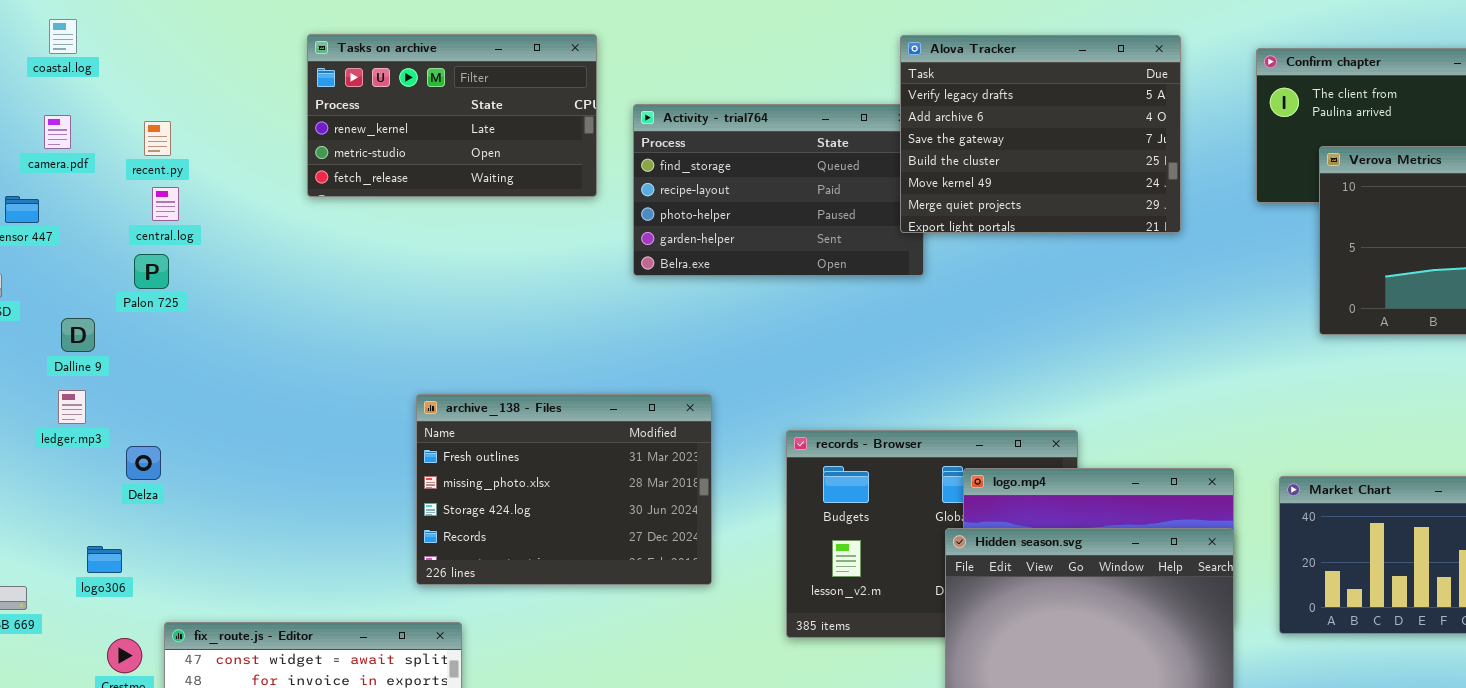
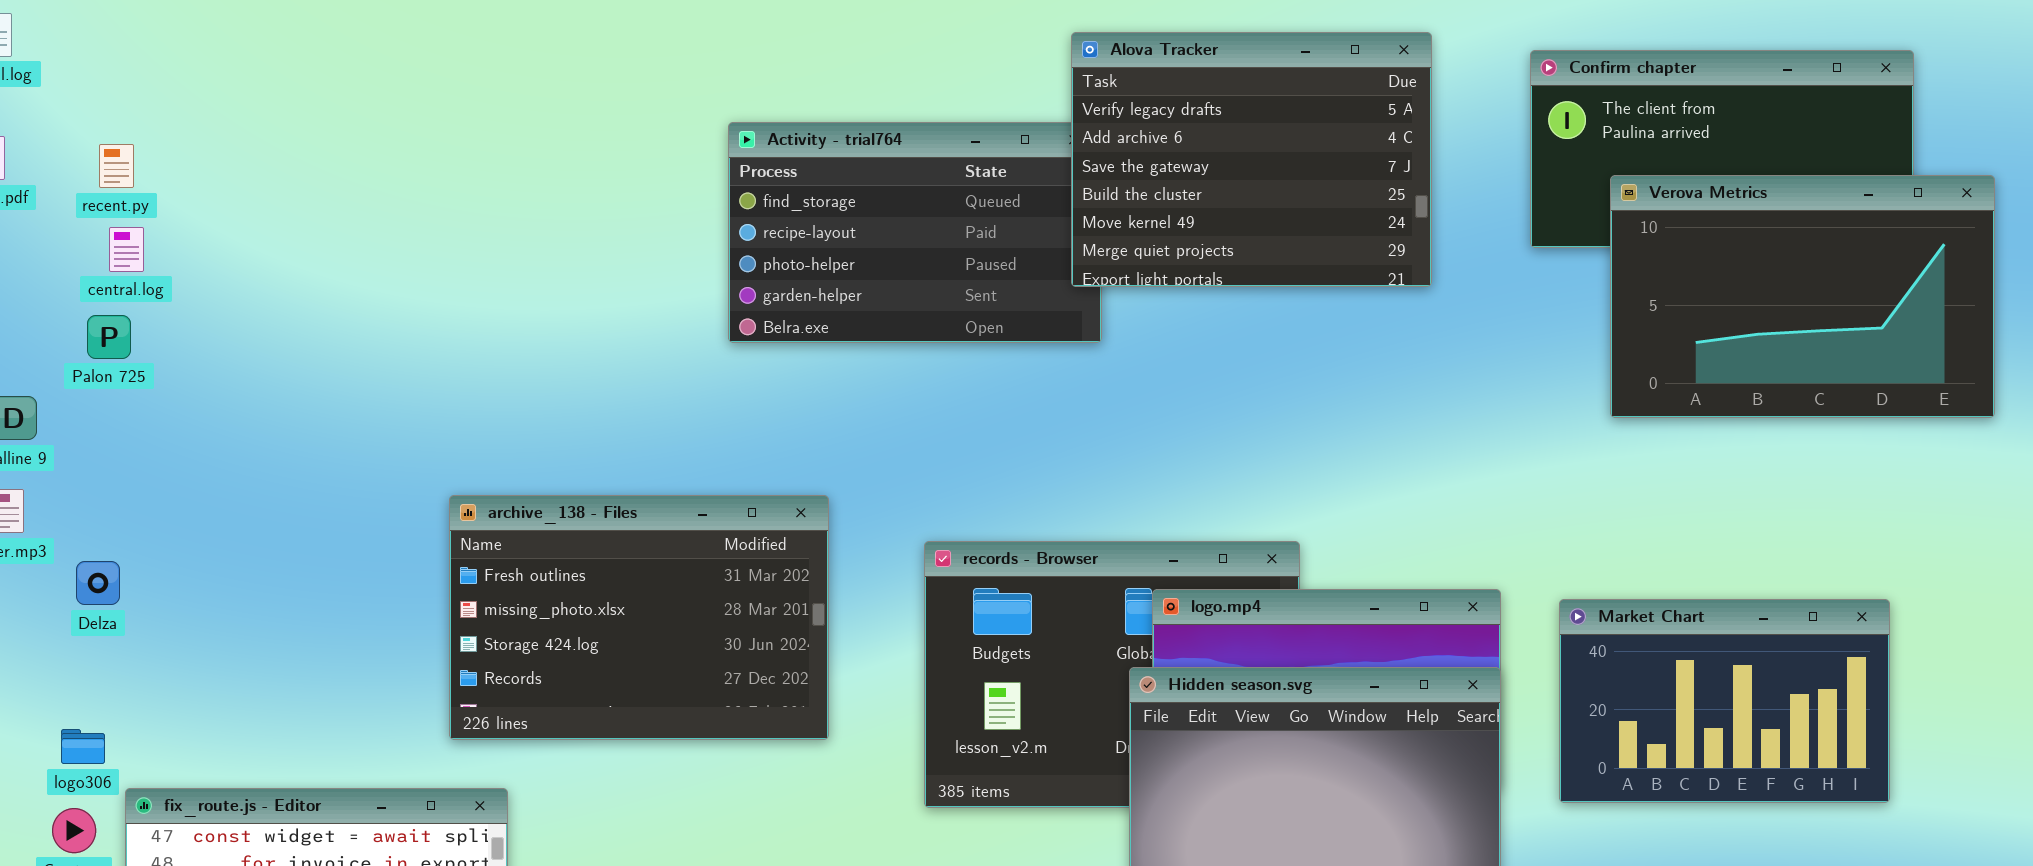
Tasks on archive: [307,34,597,197] -> none, closed
logo306: [87,546,122,573] -> [61,729,105,764], moved

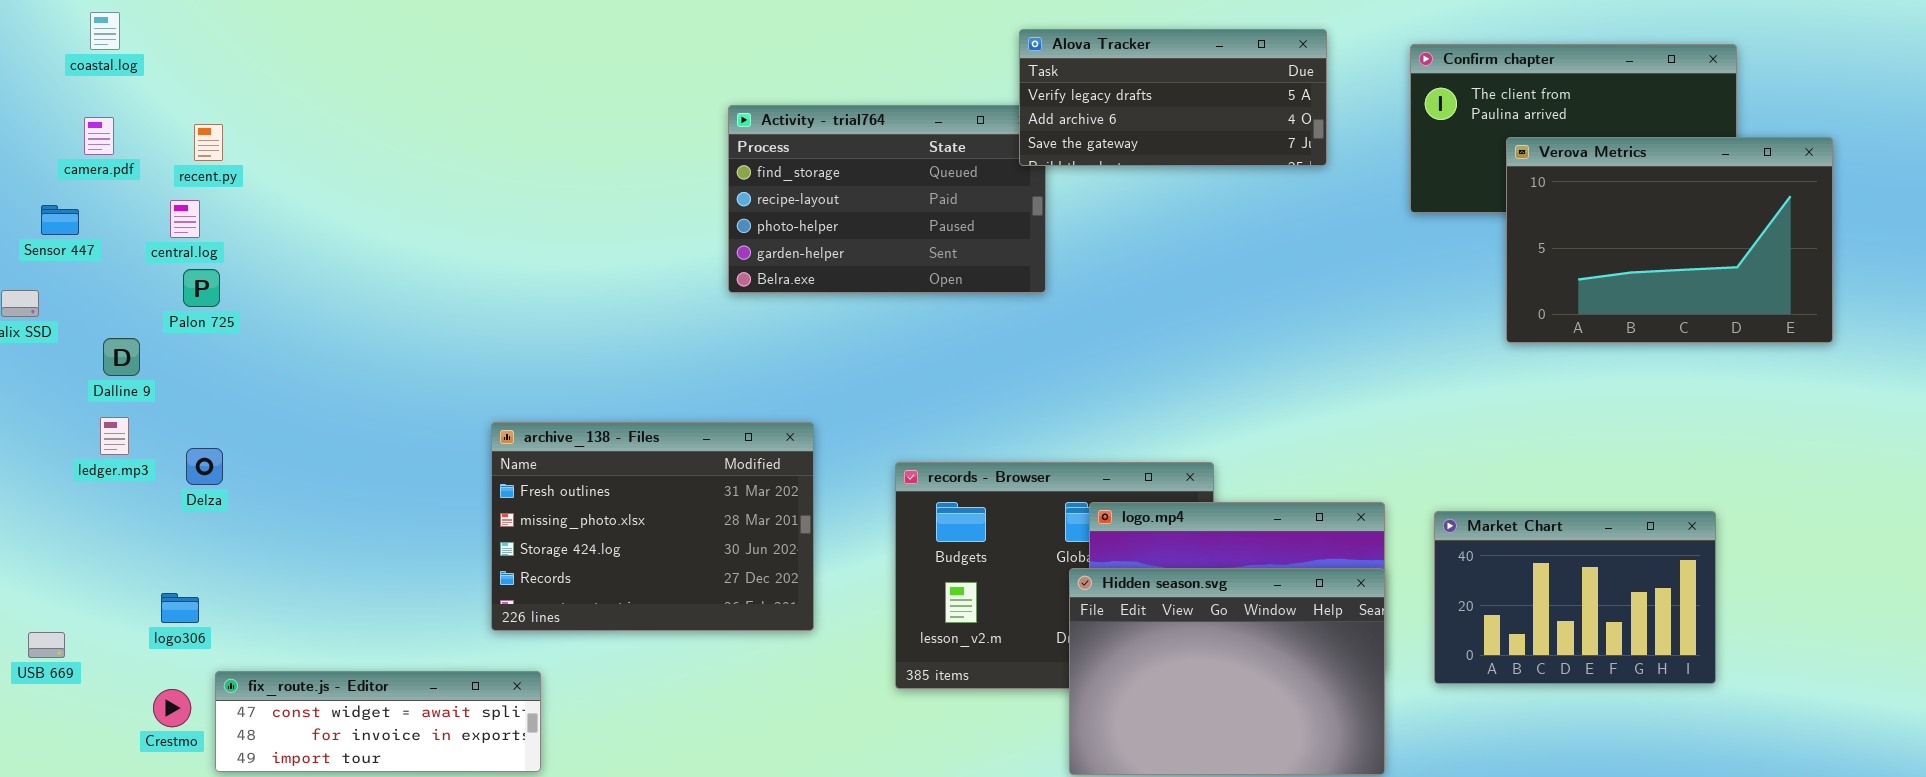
Alova Tracker: [1071,32,1432,287] -> [1019,29,1327,166], resized
Verova Metrics: [1610,175,1995,418] -> [1506,137,1833,343], moved
central.log: [109,227,144,272] -> [170,200,200,238], moved
Delza: [76,561,120,605] -> [186,448,223,485], moved
logo306: [61,729,105,764] -> [161,593,199,623], moved

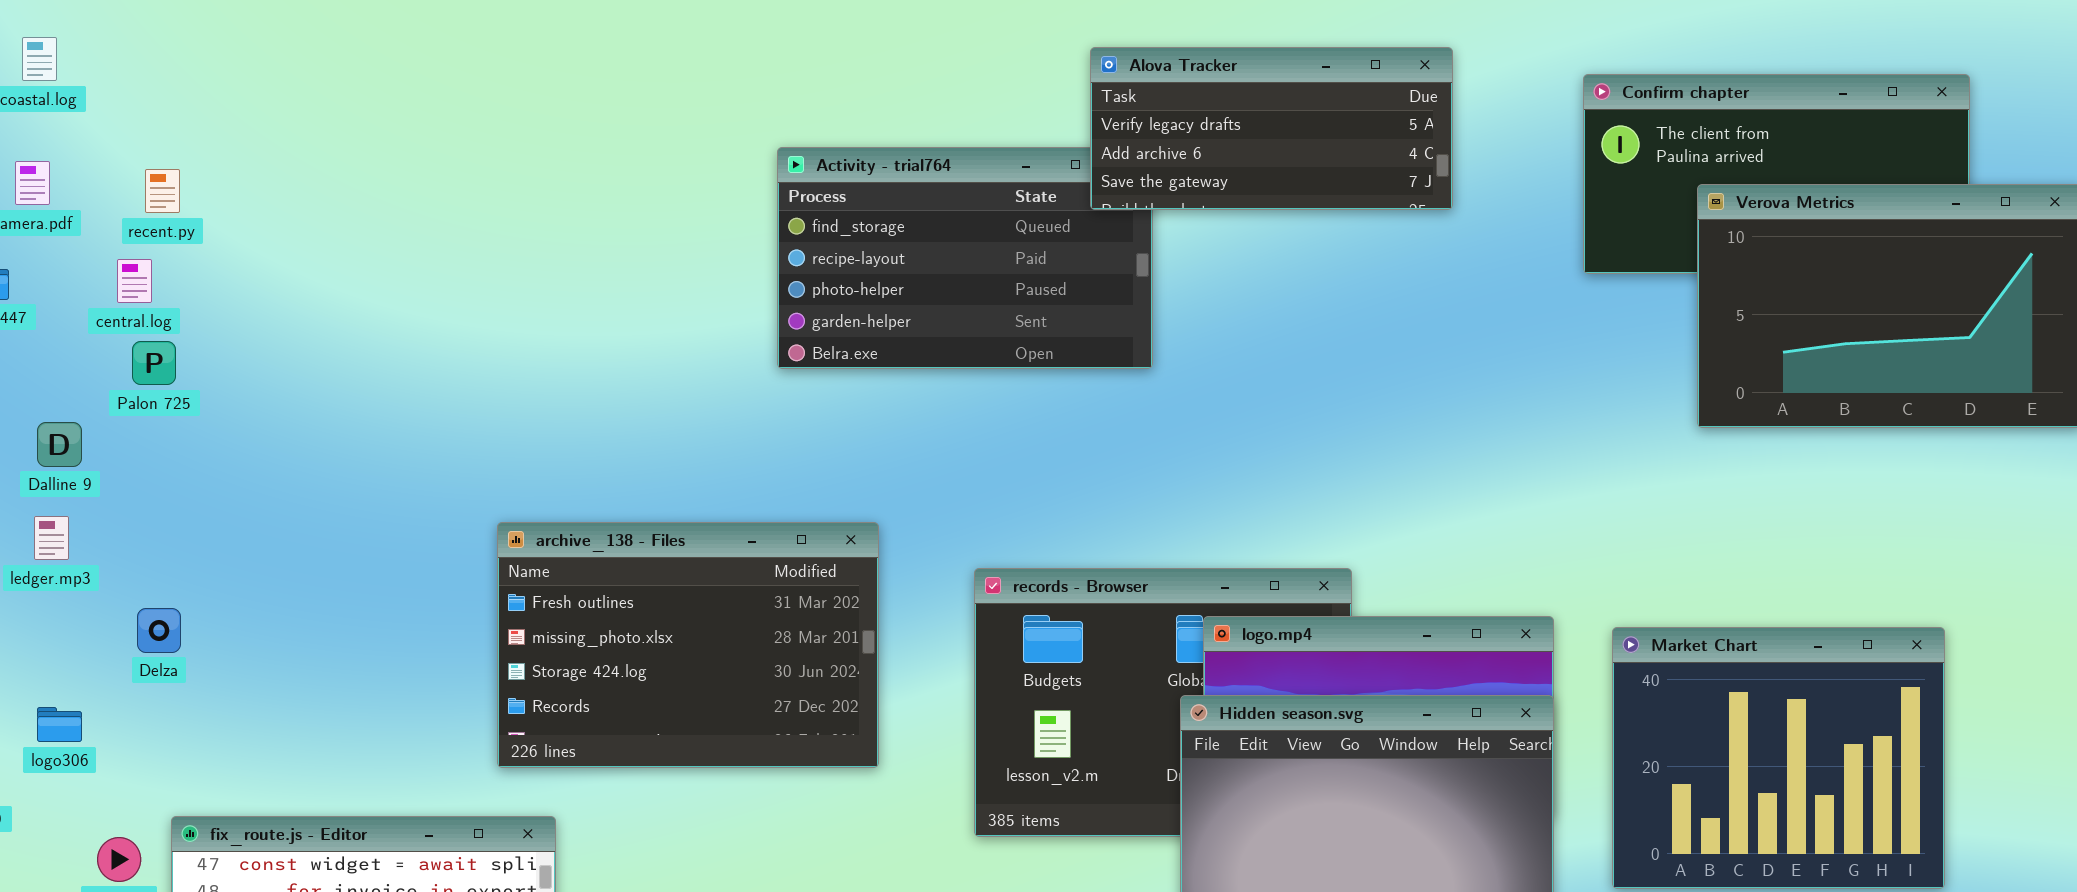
Alova Tracker: [1019,29,1327,166] -> [1090,47,1453,210], moved
Delza: [186,448,223,485] -> [137,608,181,653], moved
Market Chart: [1434,511,1716,684] -> [1612,627,1945,889], resized
logo306: [161,593,199,623] -> [37,707,82,742], moved

